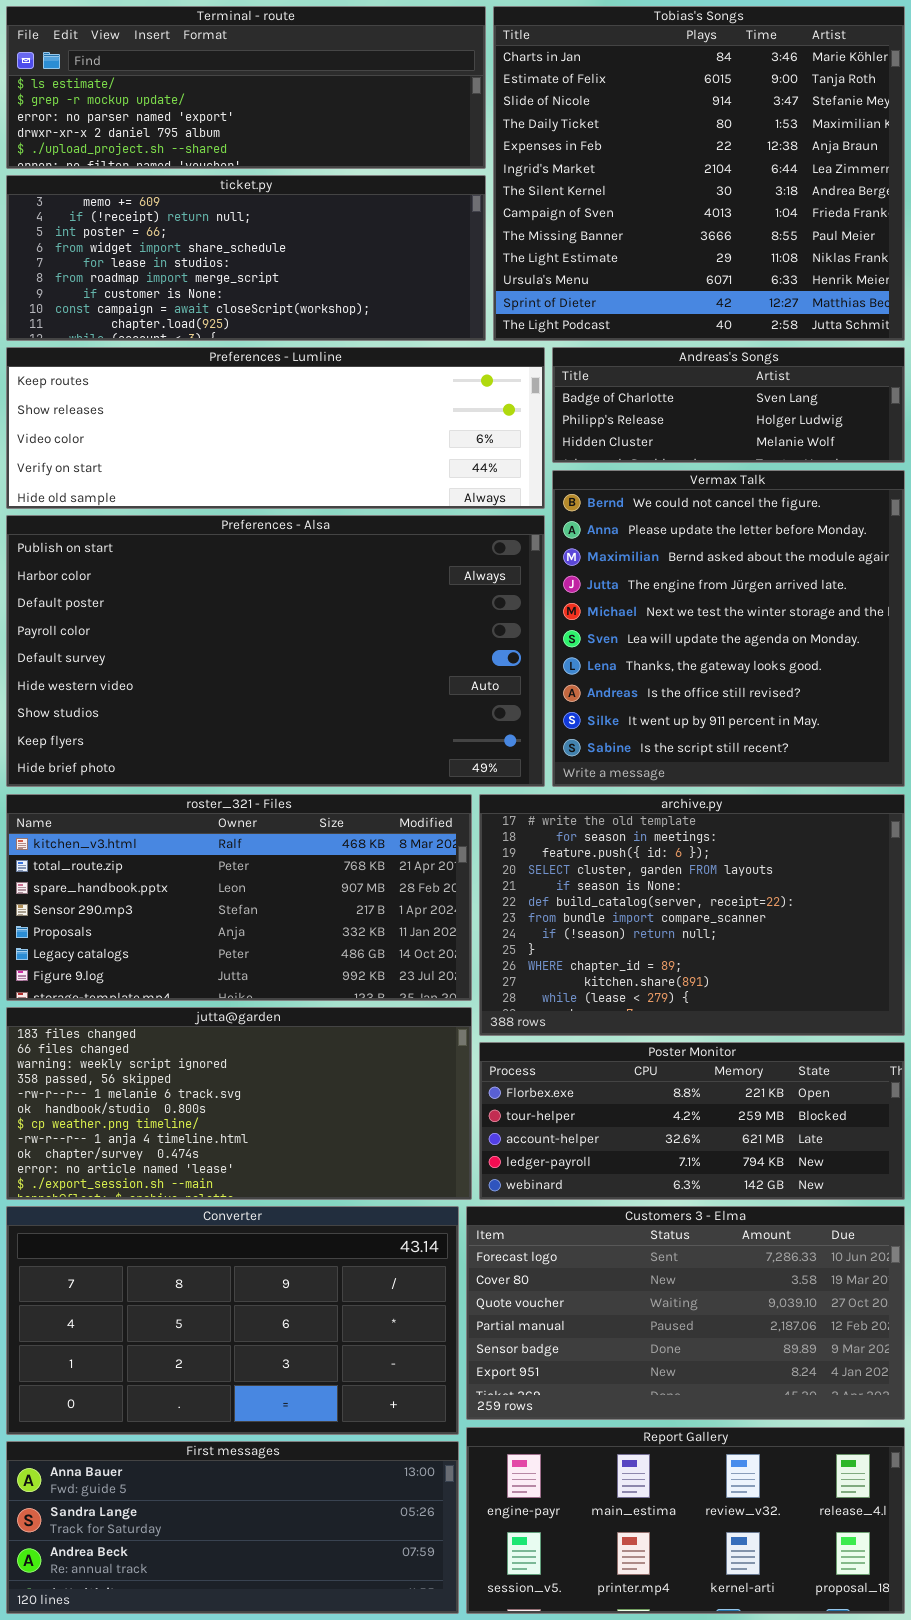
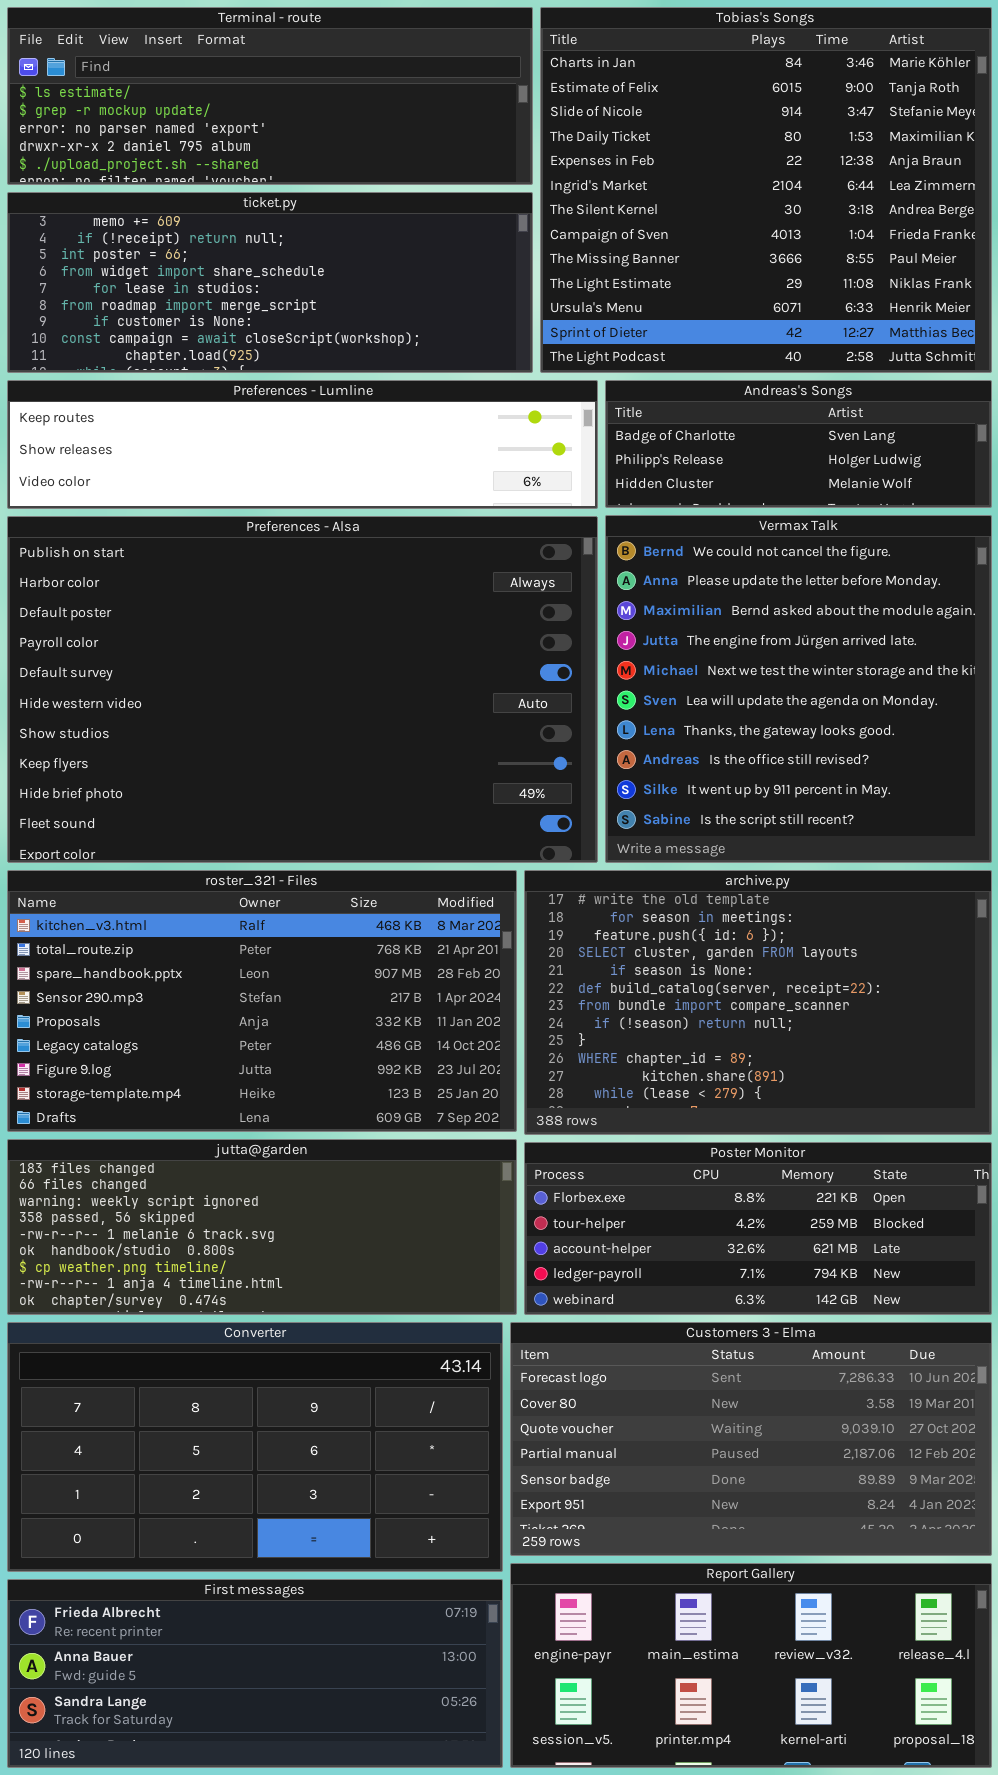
Preferences - Lumline: [6,347,545,509] -> [7,380,598,509], resized
Preferences - Alsa: [6,515,545,787] -> [7,516,598,863], resized
roster_321 - Files: [6,794,472,1001] -> [7,870,517,1132], resized
jutta@garden: [6,1007,472,1200] -> [7,1139,517,1315], resized
First messages: [6,1441,459,1614] -> [7,1579,503,1768], scrolled up 1 row

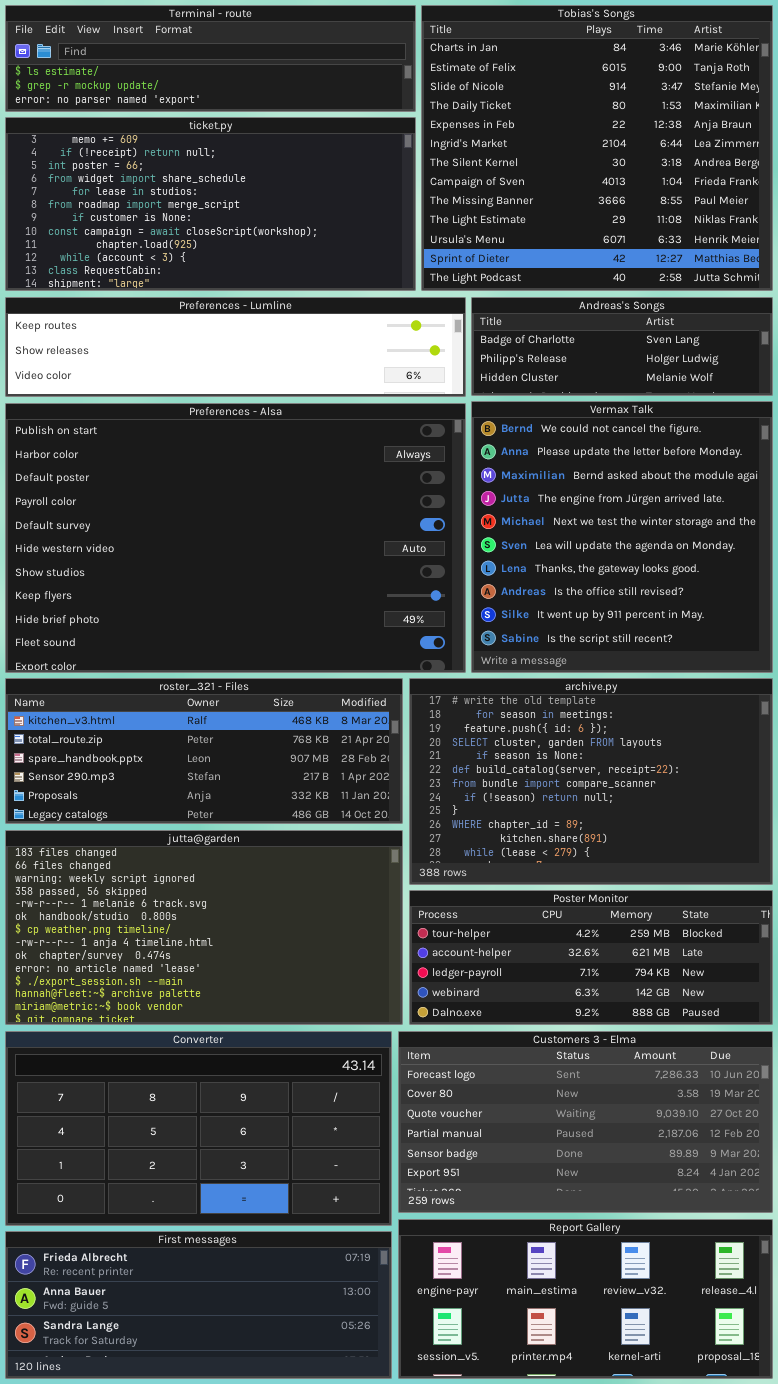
Terminal - route: [7,7,533,185] -> [5,5,416,112], resized
ticket.py: [7,192,533,373] -> [5,117,416,291], resized
roster_321 - Files: [7,870,517,1132] -> [5,678,403,824], resized
jutta@garden: [7,1139,517,1315] -> [5,830,403,1025], resized
Poster Monitor: [524,1142,992,1315] -> [409,890,773,1025], scrolled down 1 row

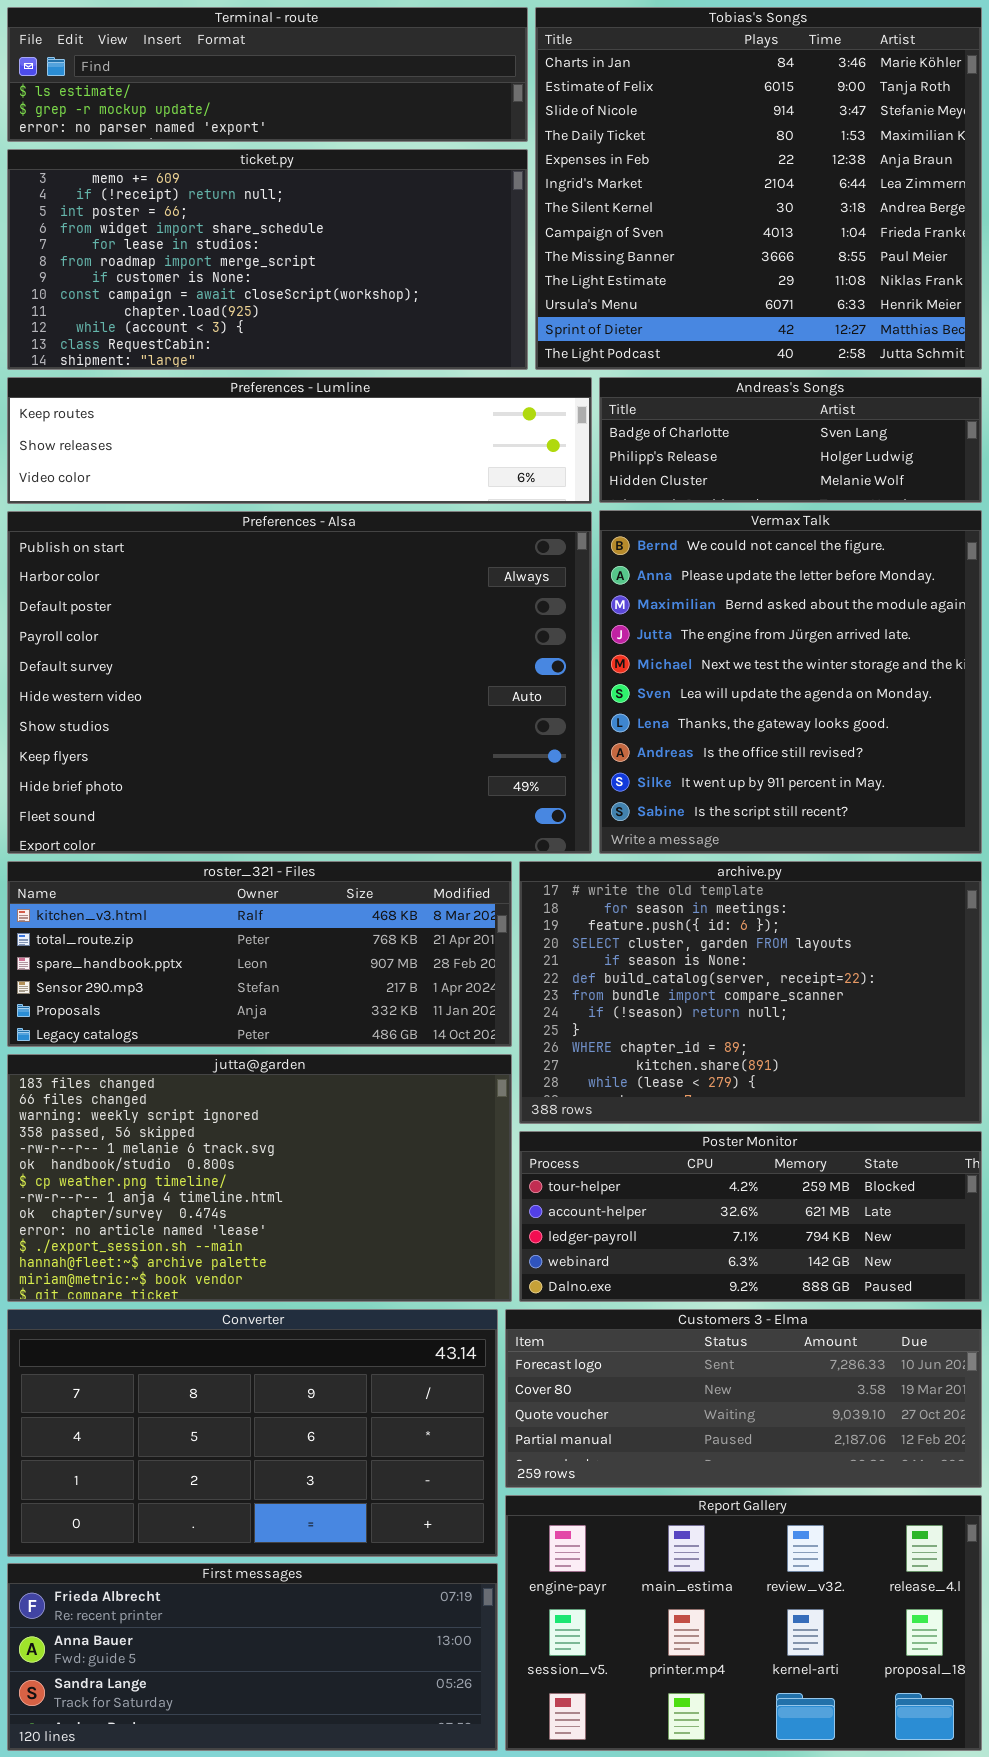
Customers 3 - Elma: [398,1031,773,1213] -> [505,1309,982,1488], resized
Report Gallery: [398,1219,773,1379] -> [505,1495,982,1751], resized

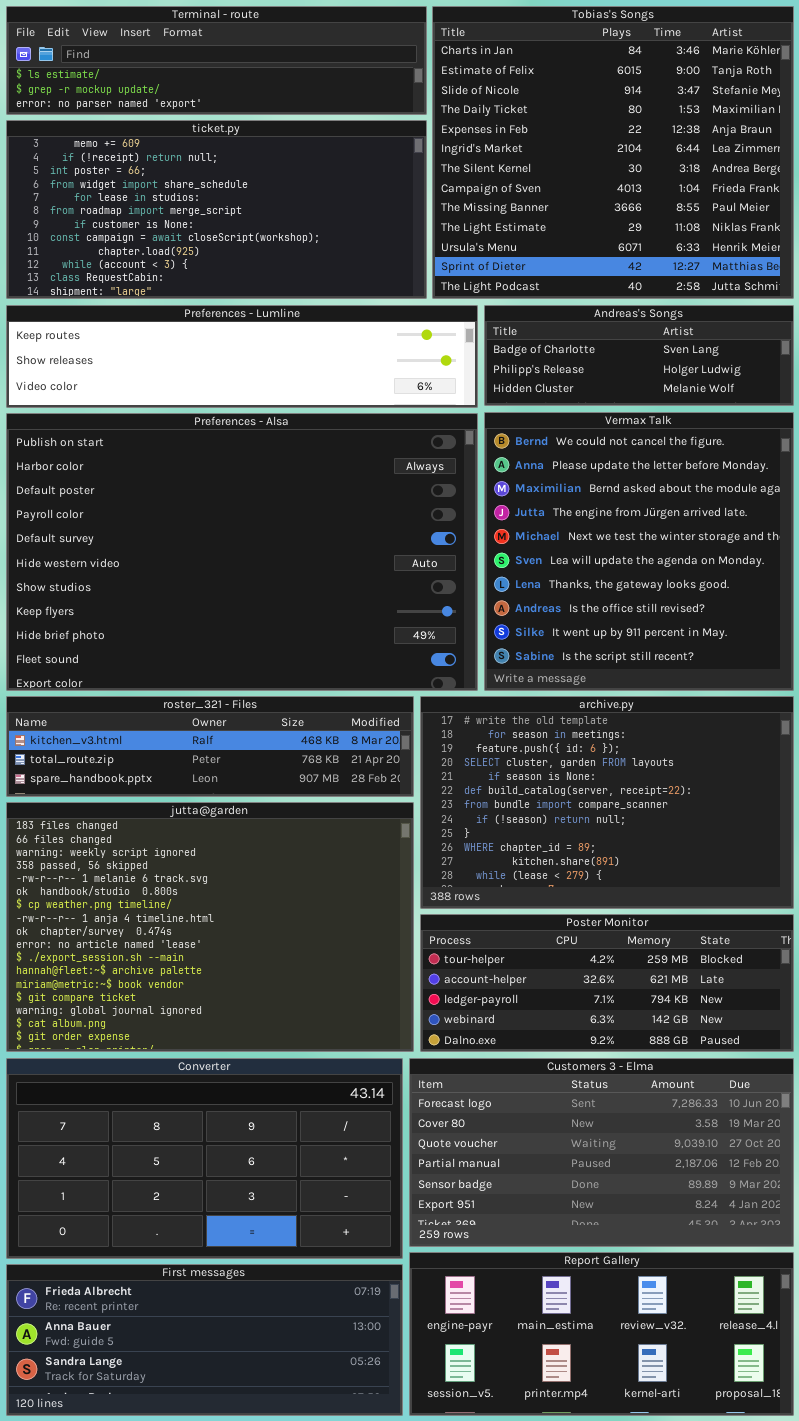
roster_321 - Files: [7,861,512,1047] -> [6,696,414,797], resized
jutta@garden: [7,1054,512,1302] -> [6,802,414,1052], resized
Customers 3 - Elma: [505,1309,982,1488] -> [409,1058,794,1247], resized
Report Gallery: [505,1495,982,1751] -> [409,1252,794,1416], resized

